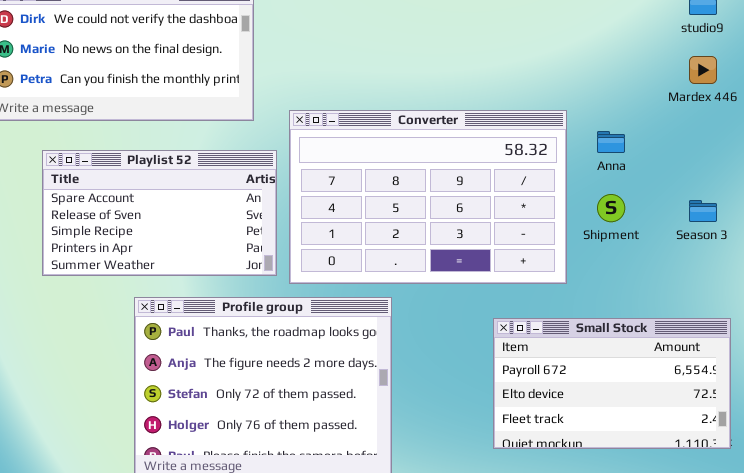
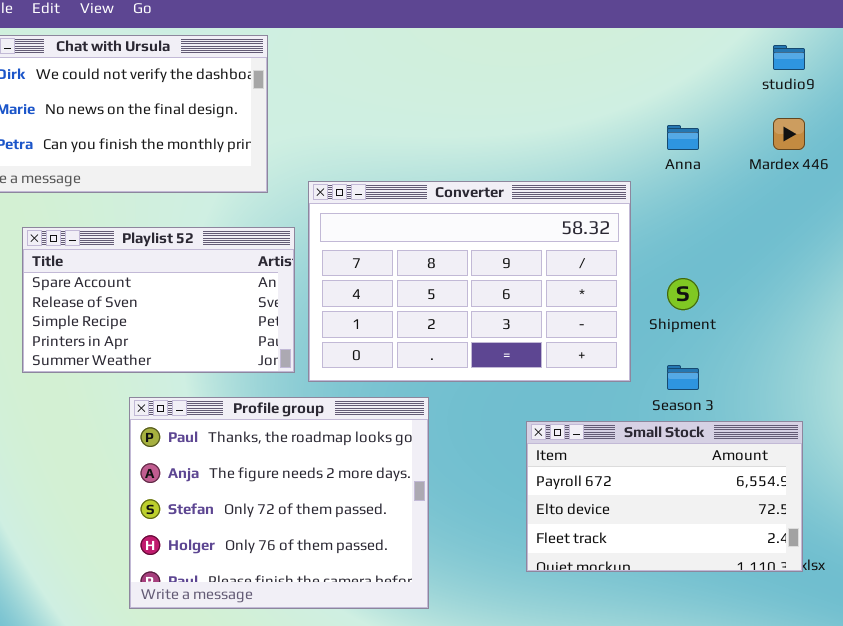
Anna: [597,131,625,153] -> [667,125,699,150], moved
Season 3: [689,200,717,222] -> [667,365,699,390], moved
Small Stock: [493,318,731,449] -> [526,421,803,572], moved

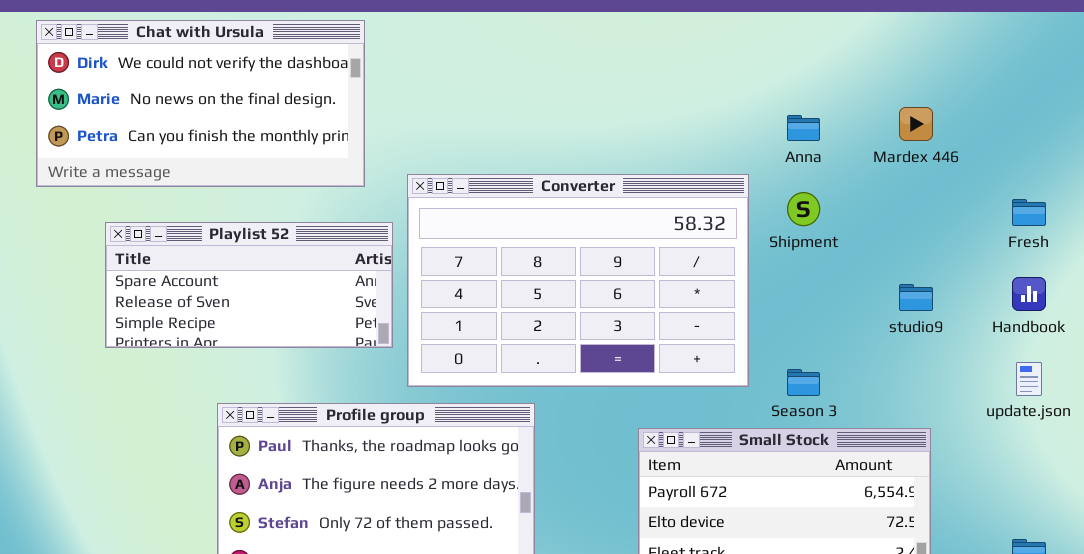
studio9: [773,45,805,70] -> [899,284,933,311], moved
Playlist 52: [22,227,295,373] -> [105,222,393,348], resized
Shipment: [667,278,699,310] -> [787,192,820,226], moved

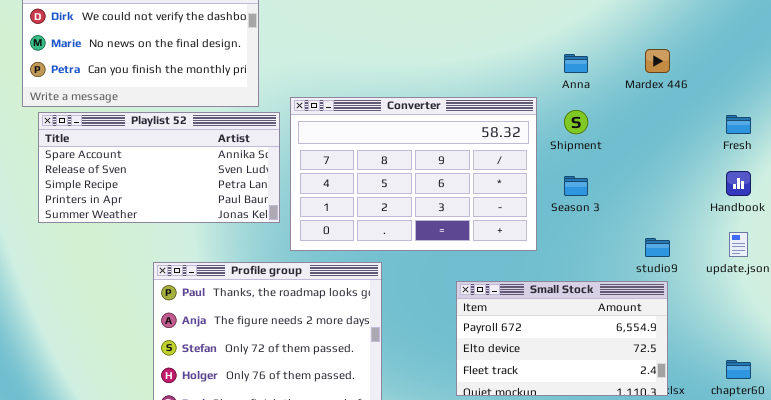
Playlist 52: [105,222,393,348] -> [38,112,280,223], resized
studio9: [899,284,933,311] -> [645,238,670,257], moved
Season 3: [787,369,820,396] -> [564,176,588,196], moved

